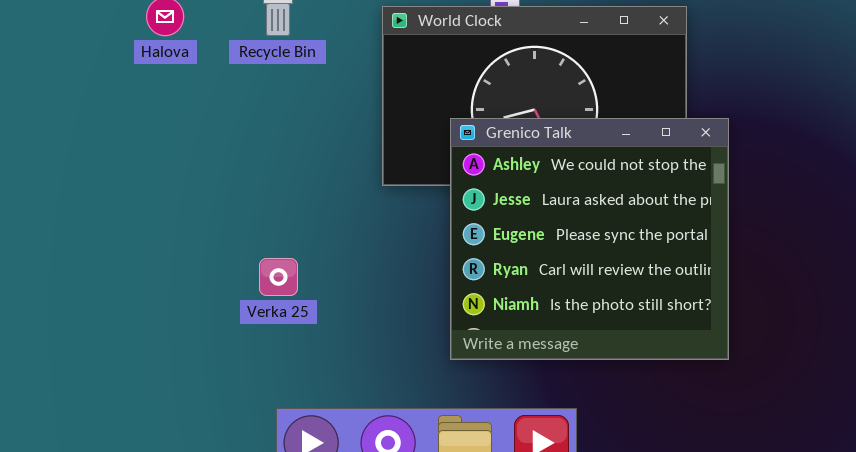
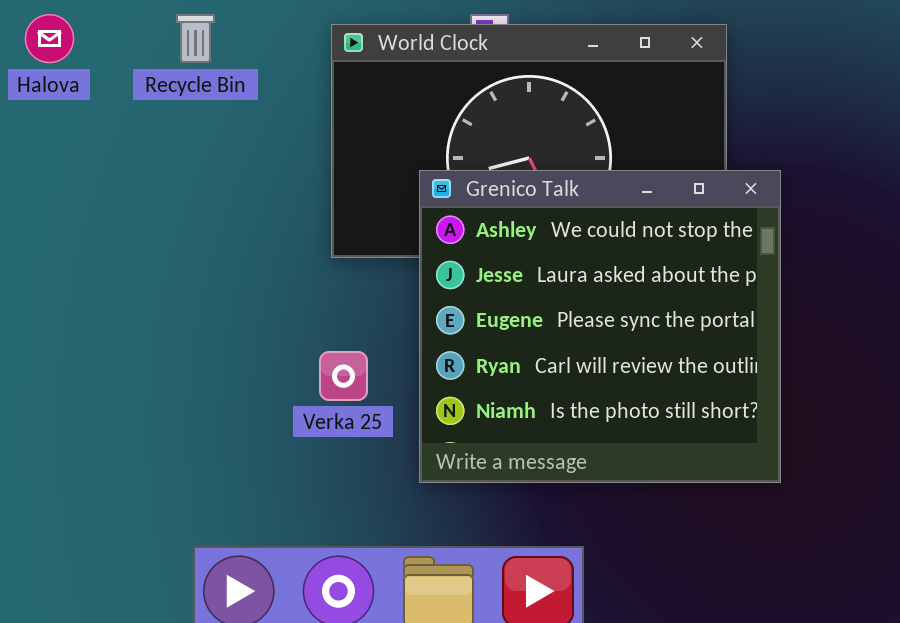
Verka 25: [259,258,298,296] -> [319,351,368,401], moved

